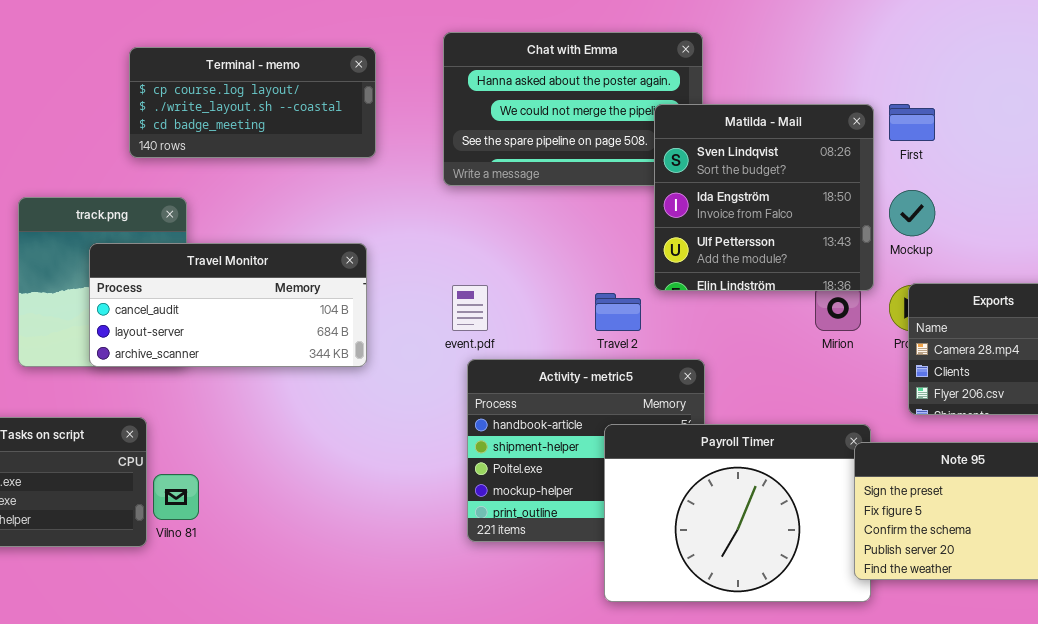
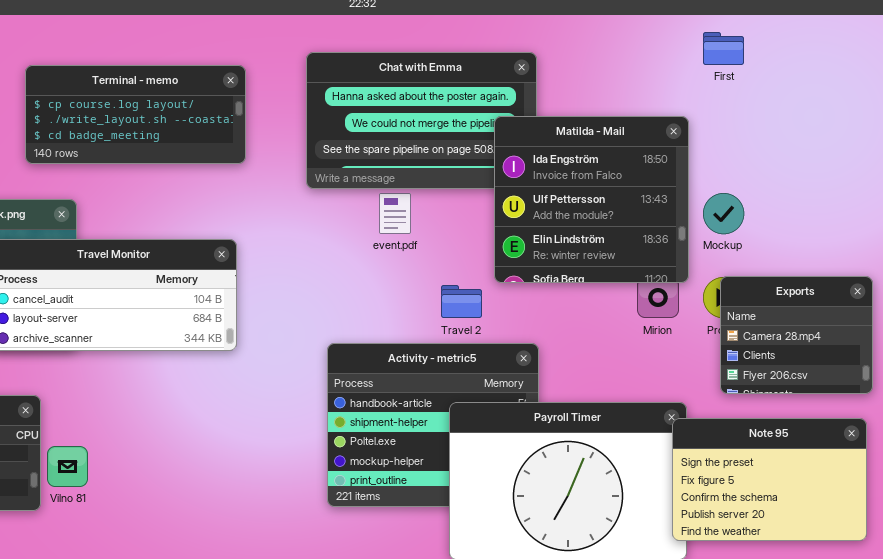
Matilda - Mail: [654,104,874,291] -> [494,116,689,283], scrolled down 1 row
First: [889,104,935,141] -> [703,32,744,65], moved
event.pdf: [452,285,488,331] -> [379,193,411,234], moved

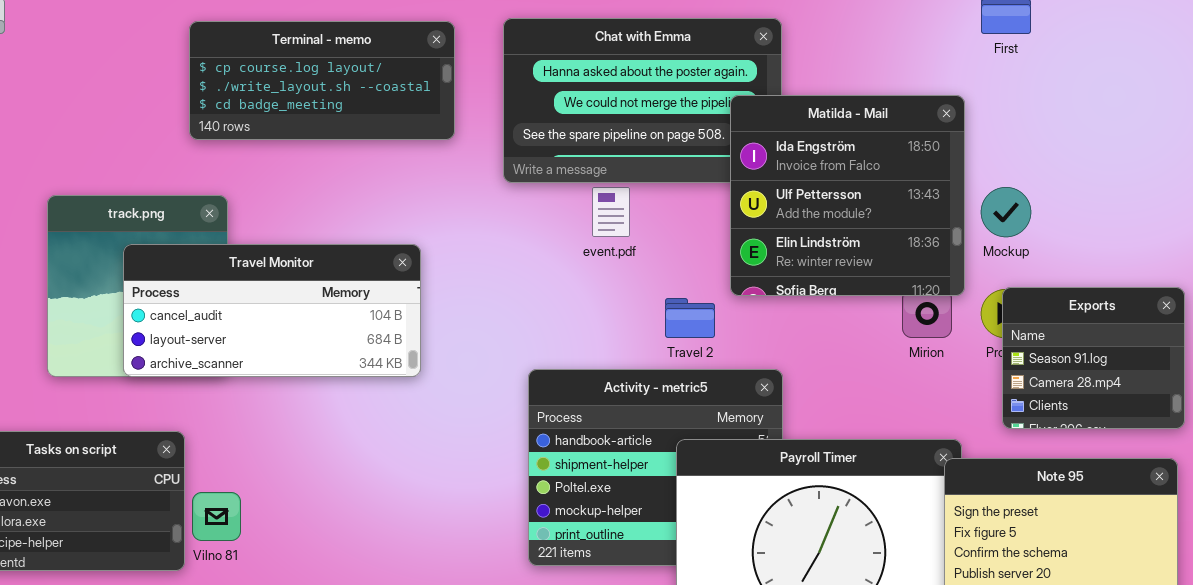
Terminal - memo: [25,65,246,164] -> [189,21,455,140], moved
Exports: [720,276,873,394] -> [1002,287,1185,429], scrolled up 1 row

